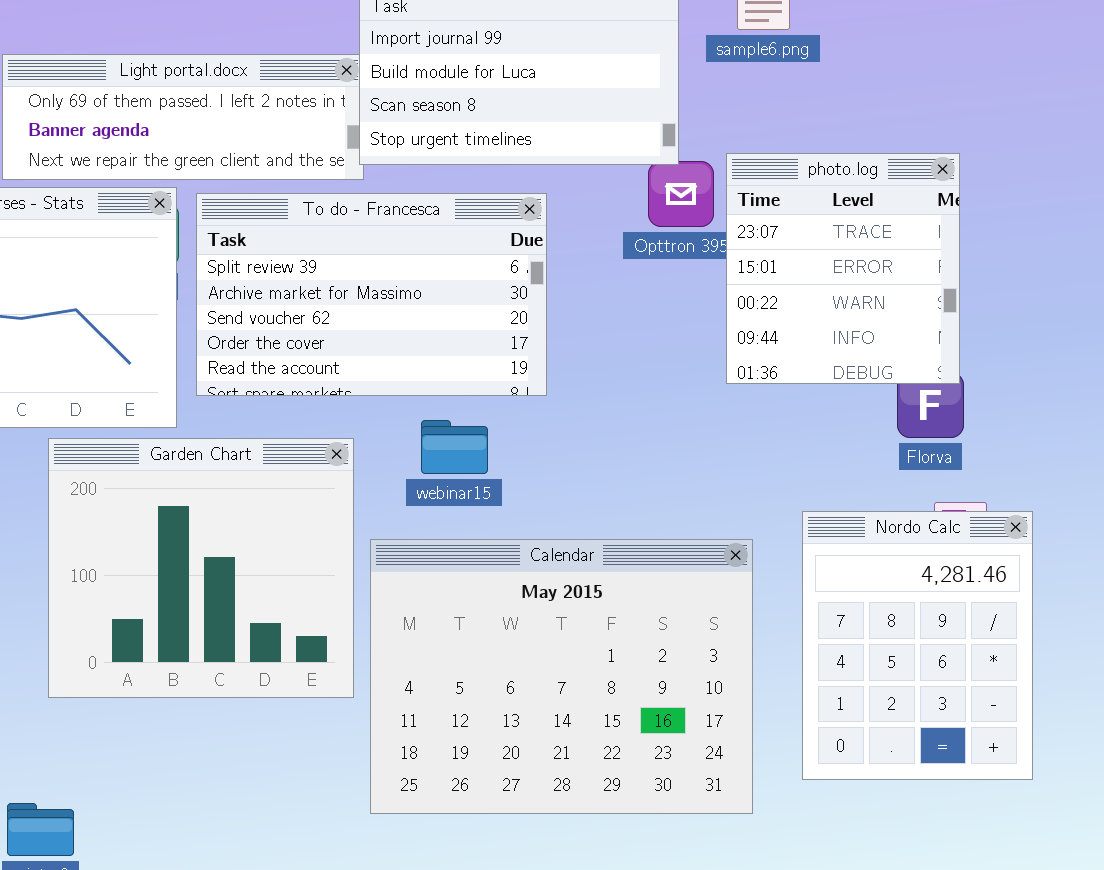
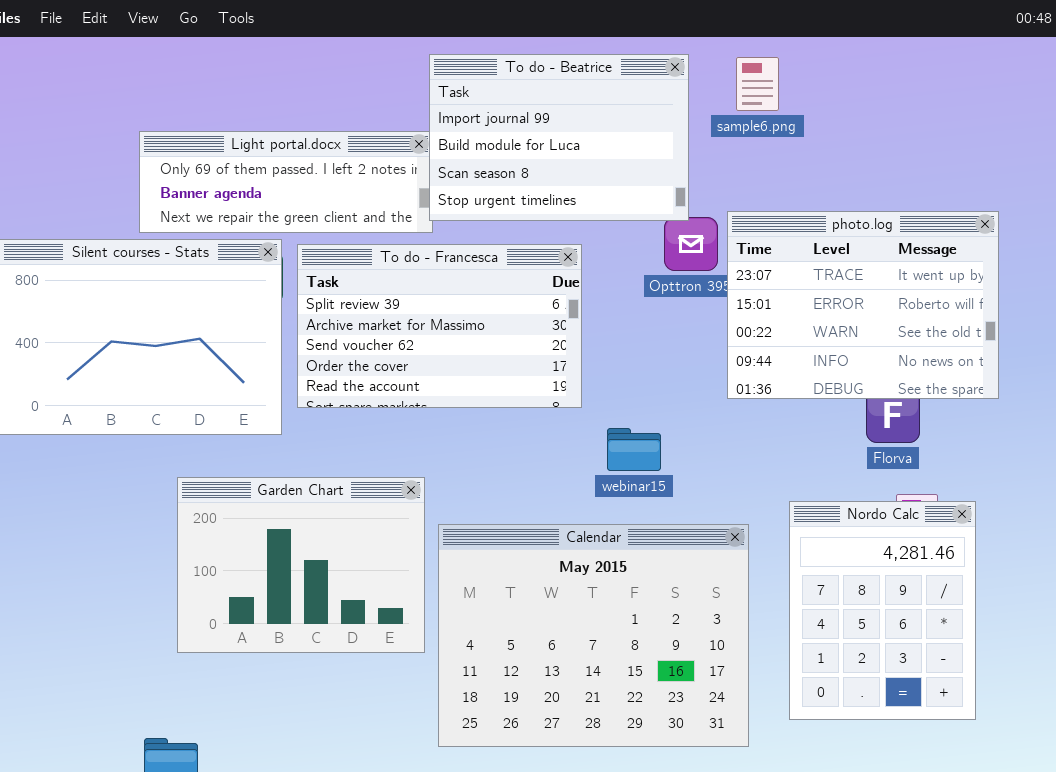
photo.log: [726,153,960,384] -> [727,211,999,399], resized
webinar15: [421,420,488,474] -> [607,428,661,471], moved
Garden Chart: [48,438,354,698] -> [177,477,425,653], resized

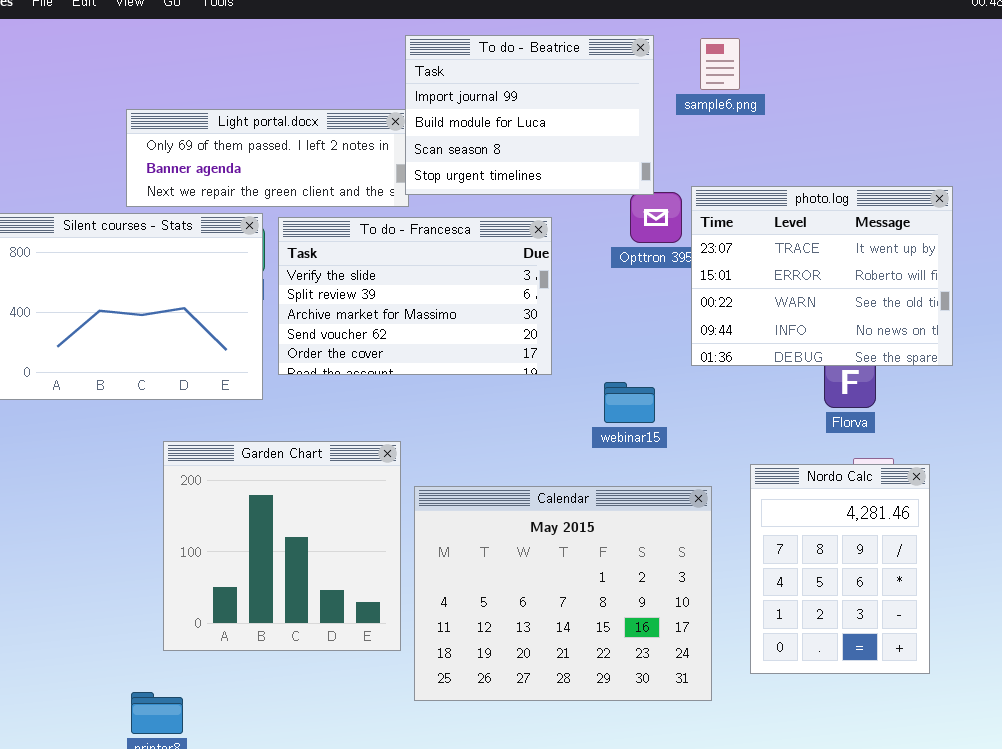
To do - Francesca: [297,244,582,408] -> [278,217,552,375], scrolled up 1 row
webinar15: [607,428,661,471] -> [604,382,655,423], moved
Garden Chart: [177,477,425,653] -> [163,441,401,651], resized

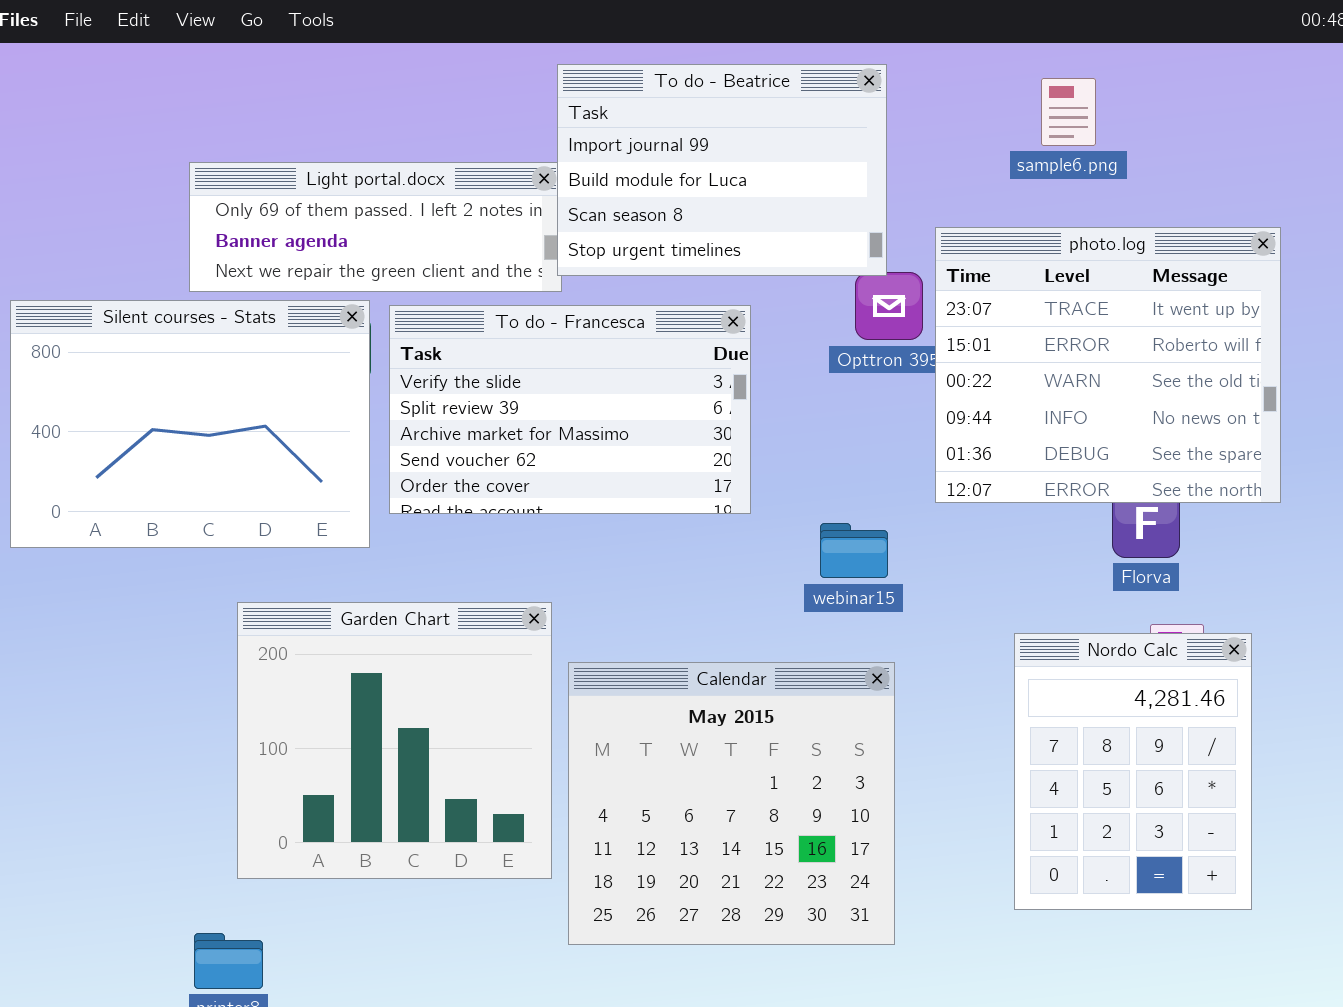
sample6.png: [700,38,740,90] -> [1041,78,1096,146], moved
photo.log: [691,186,953,366] -> [935,227,1281,503], resized
Calendar: [414,486,712,701] -> [568,662,895,945], resized

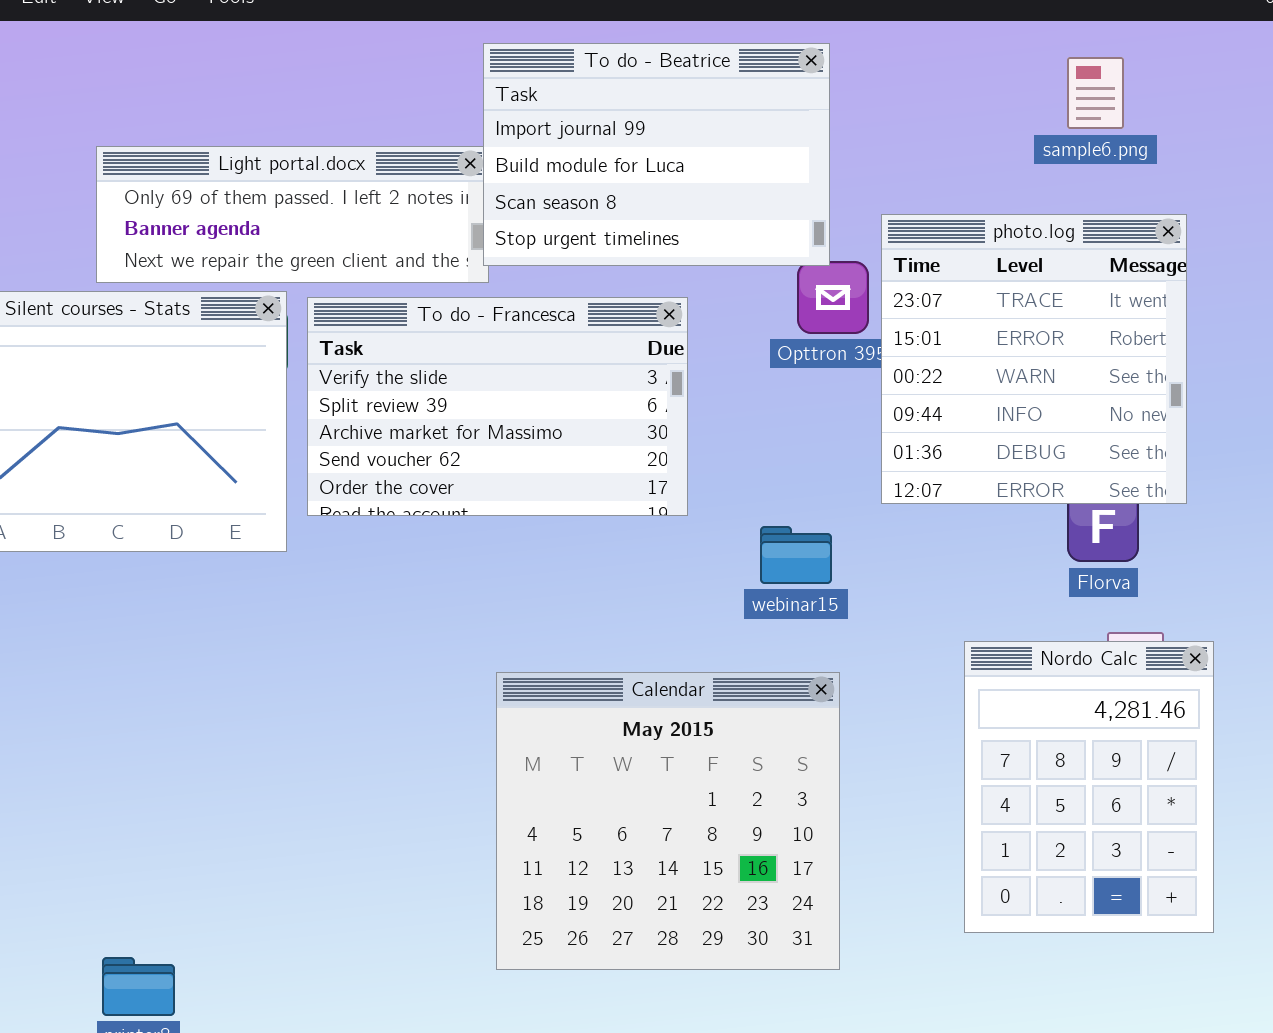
sample6.png: [1041,78,1096,146] -> [1067,57,1124,129], moved
photo.log: [935,227,1281,503] -> [881,214,1187,504], resized
Garden Chart: [237,602,552,879] -> none, closed

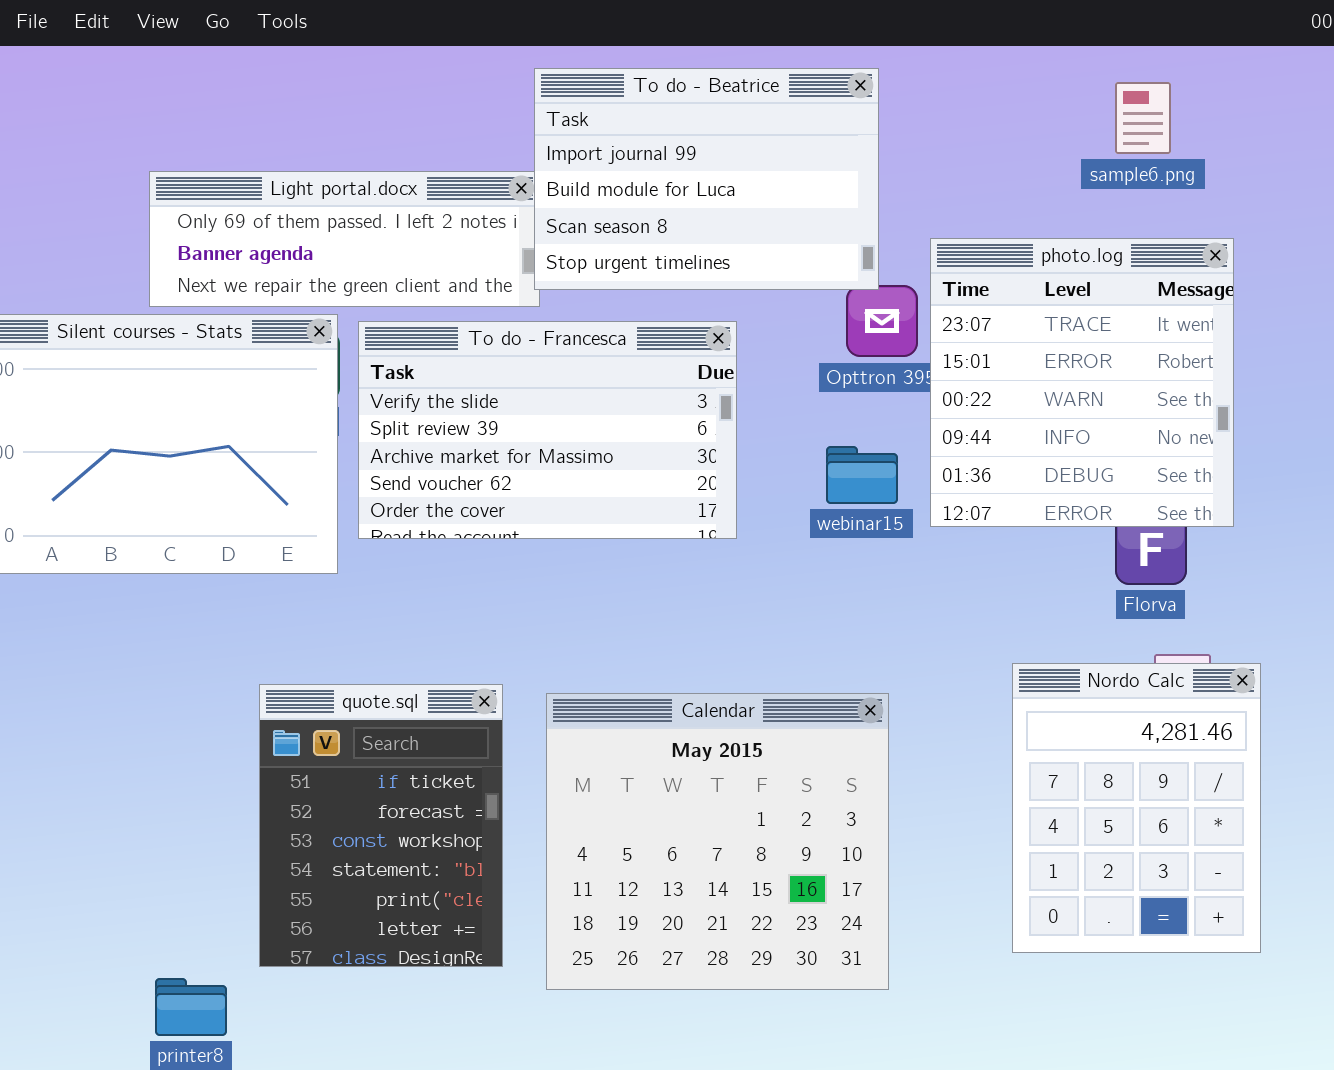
webinar15: [760,526,832,584] -> [826,446,898,504], moved
quote.sql: none -> [259,684,503,967], opened

